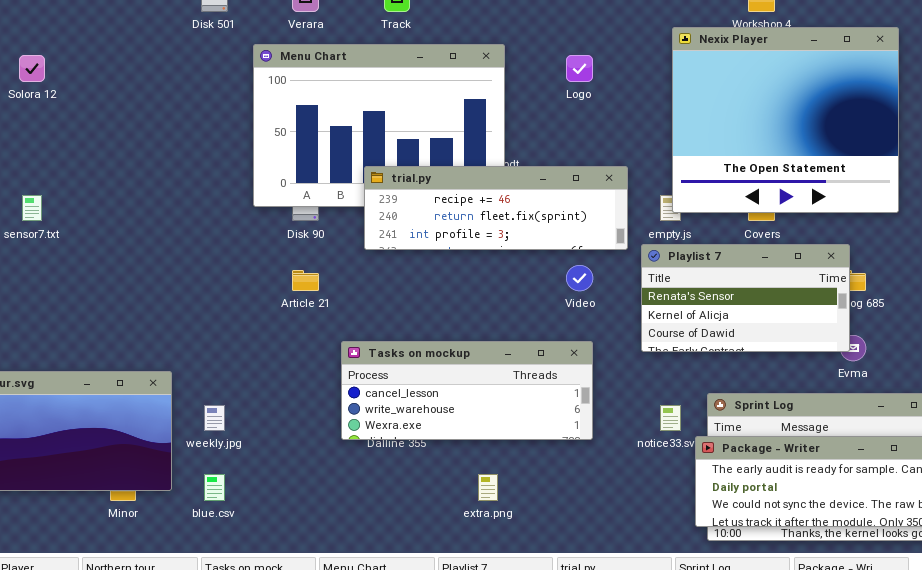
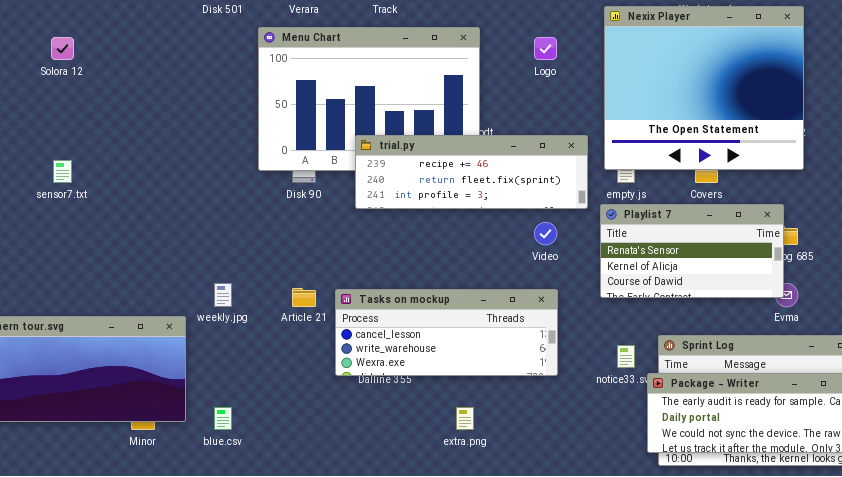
Nexix Player: [672,27,899,213] -> [604,6,804,170], moved
Article 21: [292,270,319,291] -> [292,288,316,307], moved
weekly.jpg: [204,405,225,431] -> [214,283,232,307], moved

